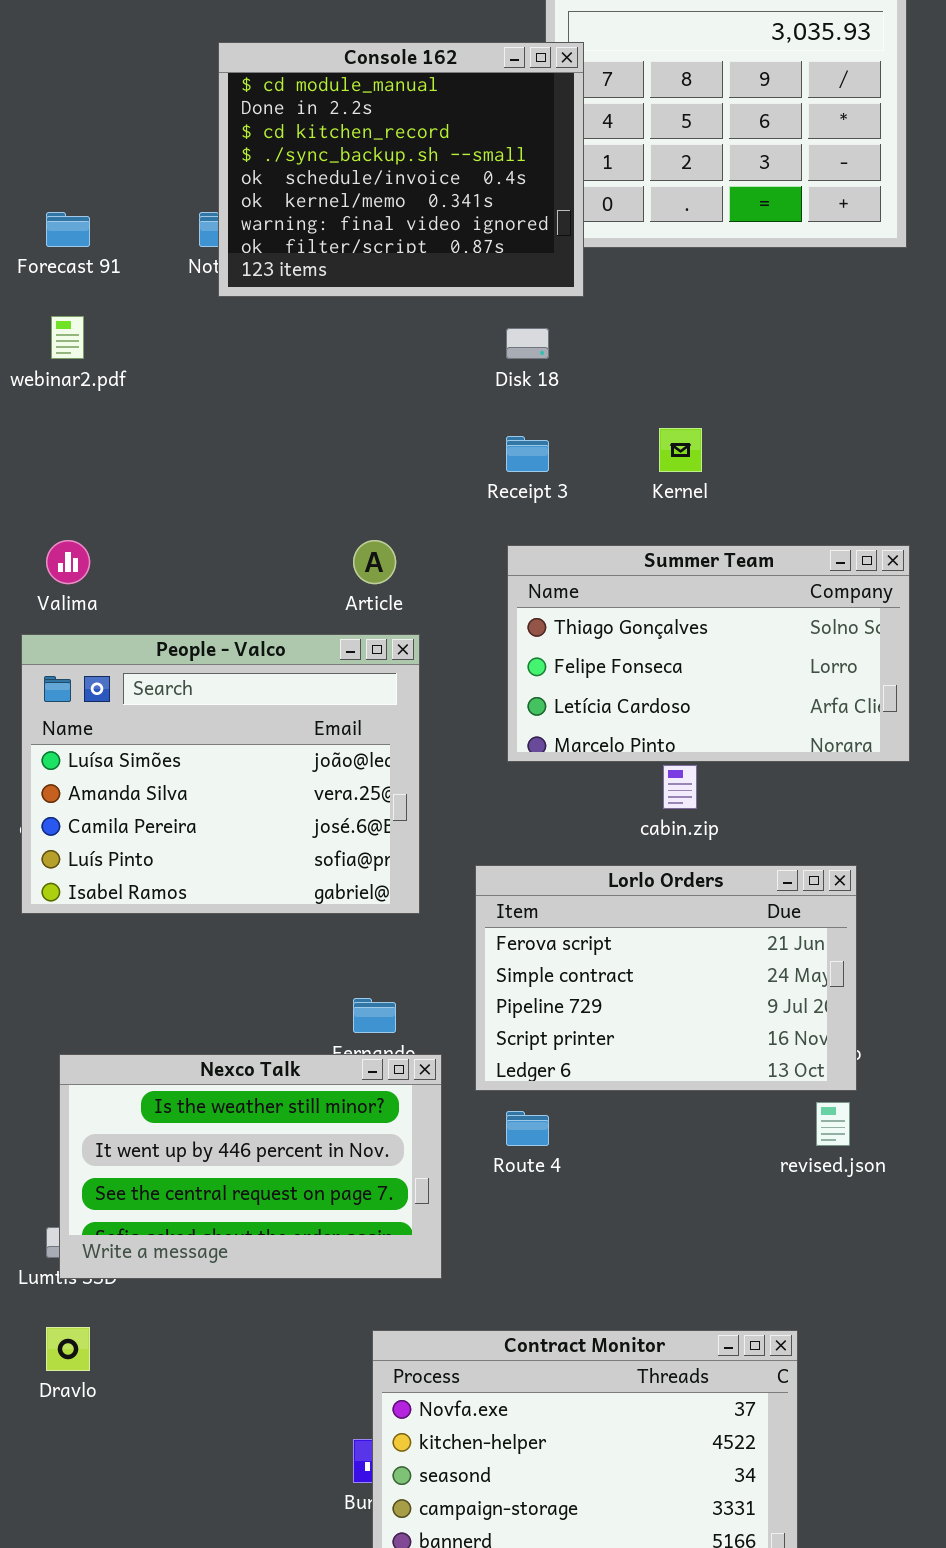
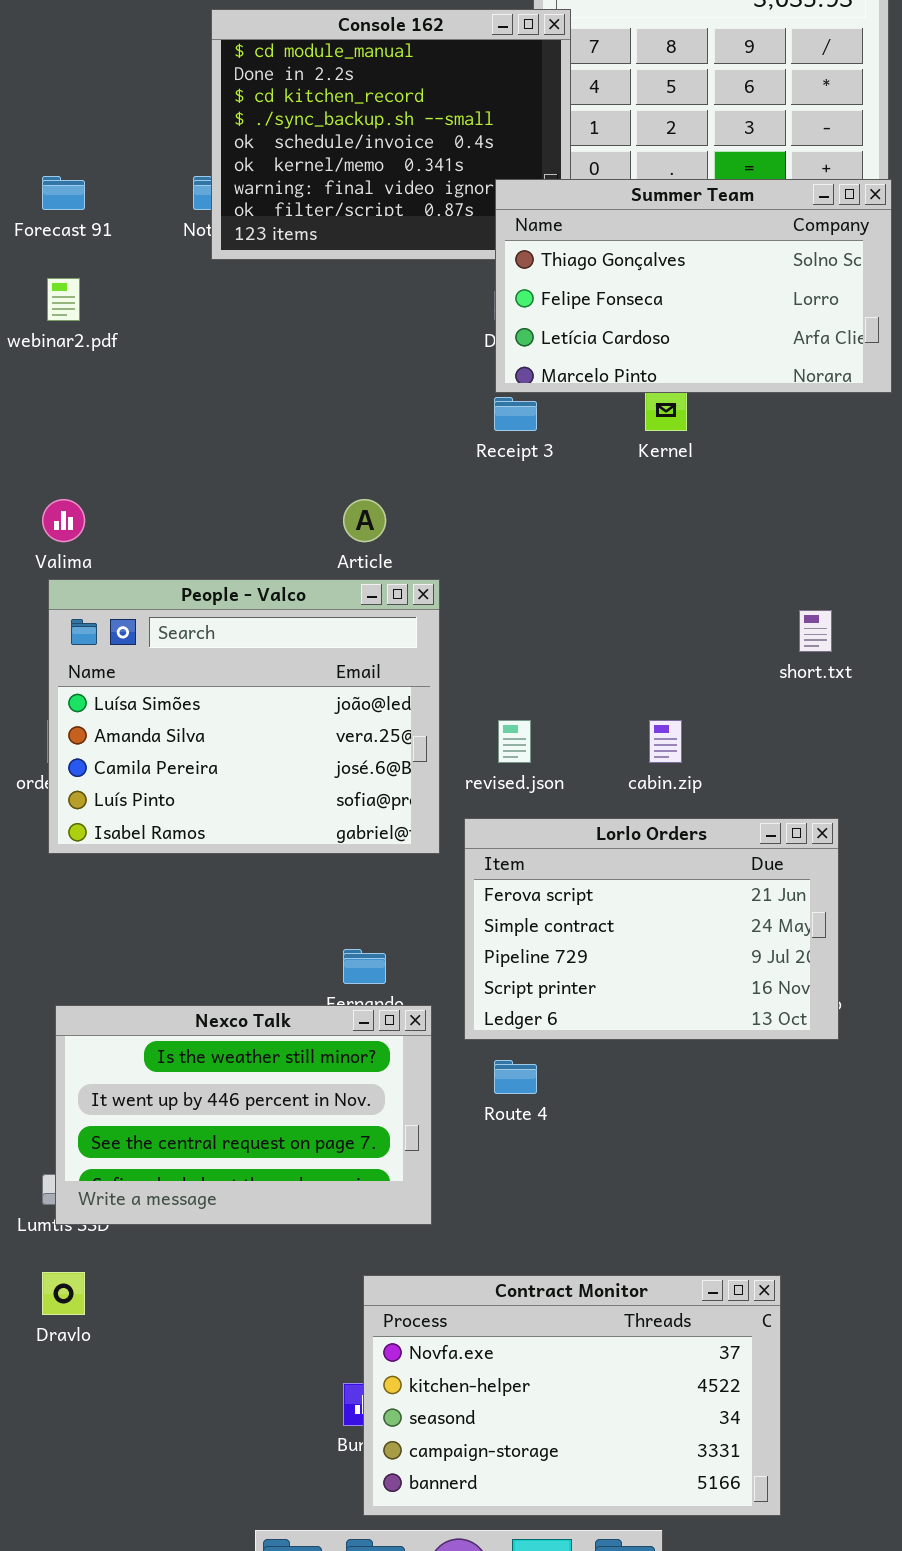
Summer Team: [507,545,910,762] -> [495,179,892,393], moved
People - Valco: [21,634,420,914] -> [48,579,440,854], moved
revised.json: [816,1102,850,1146] -> [498,720,531,763], moved

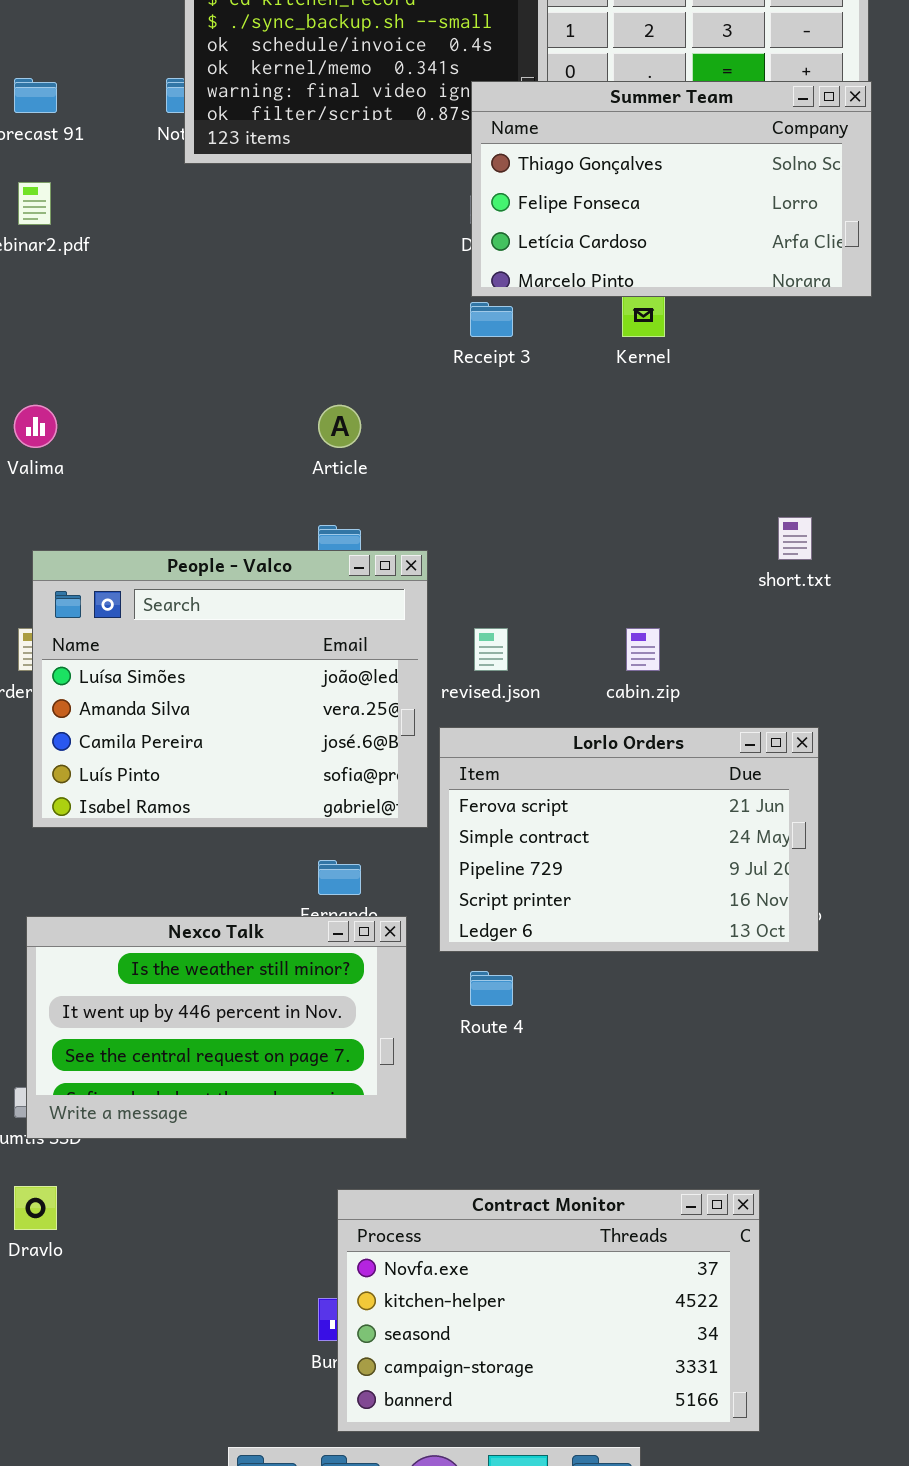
People - Valco: [48,579,440,854] -> [32,550,428,828], moved

